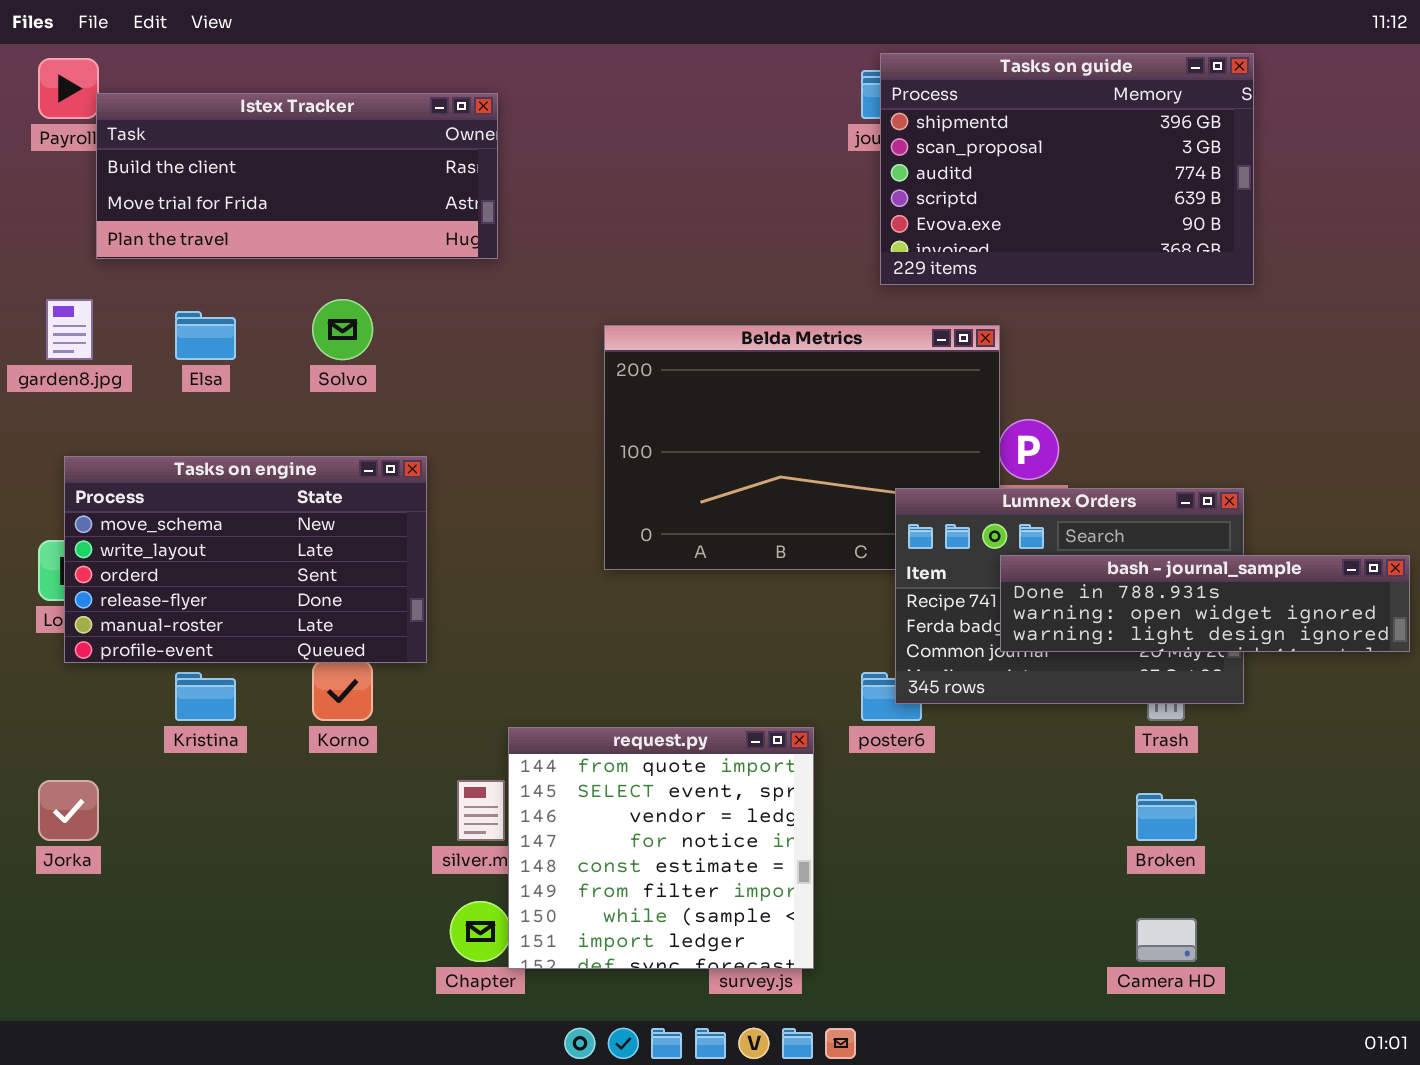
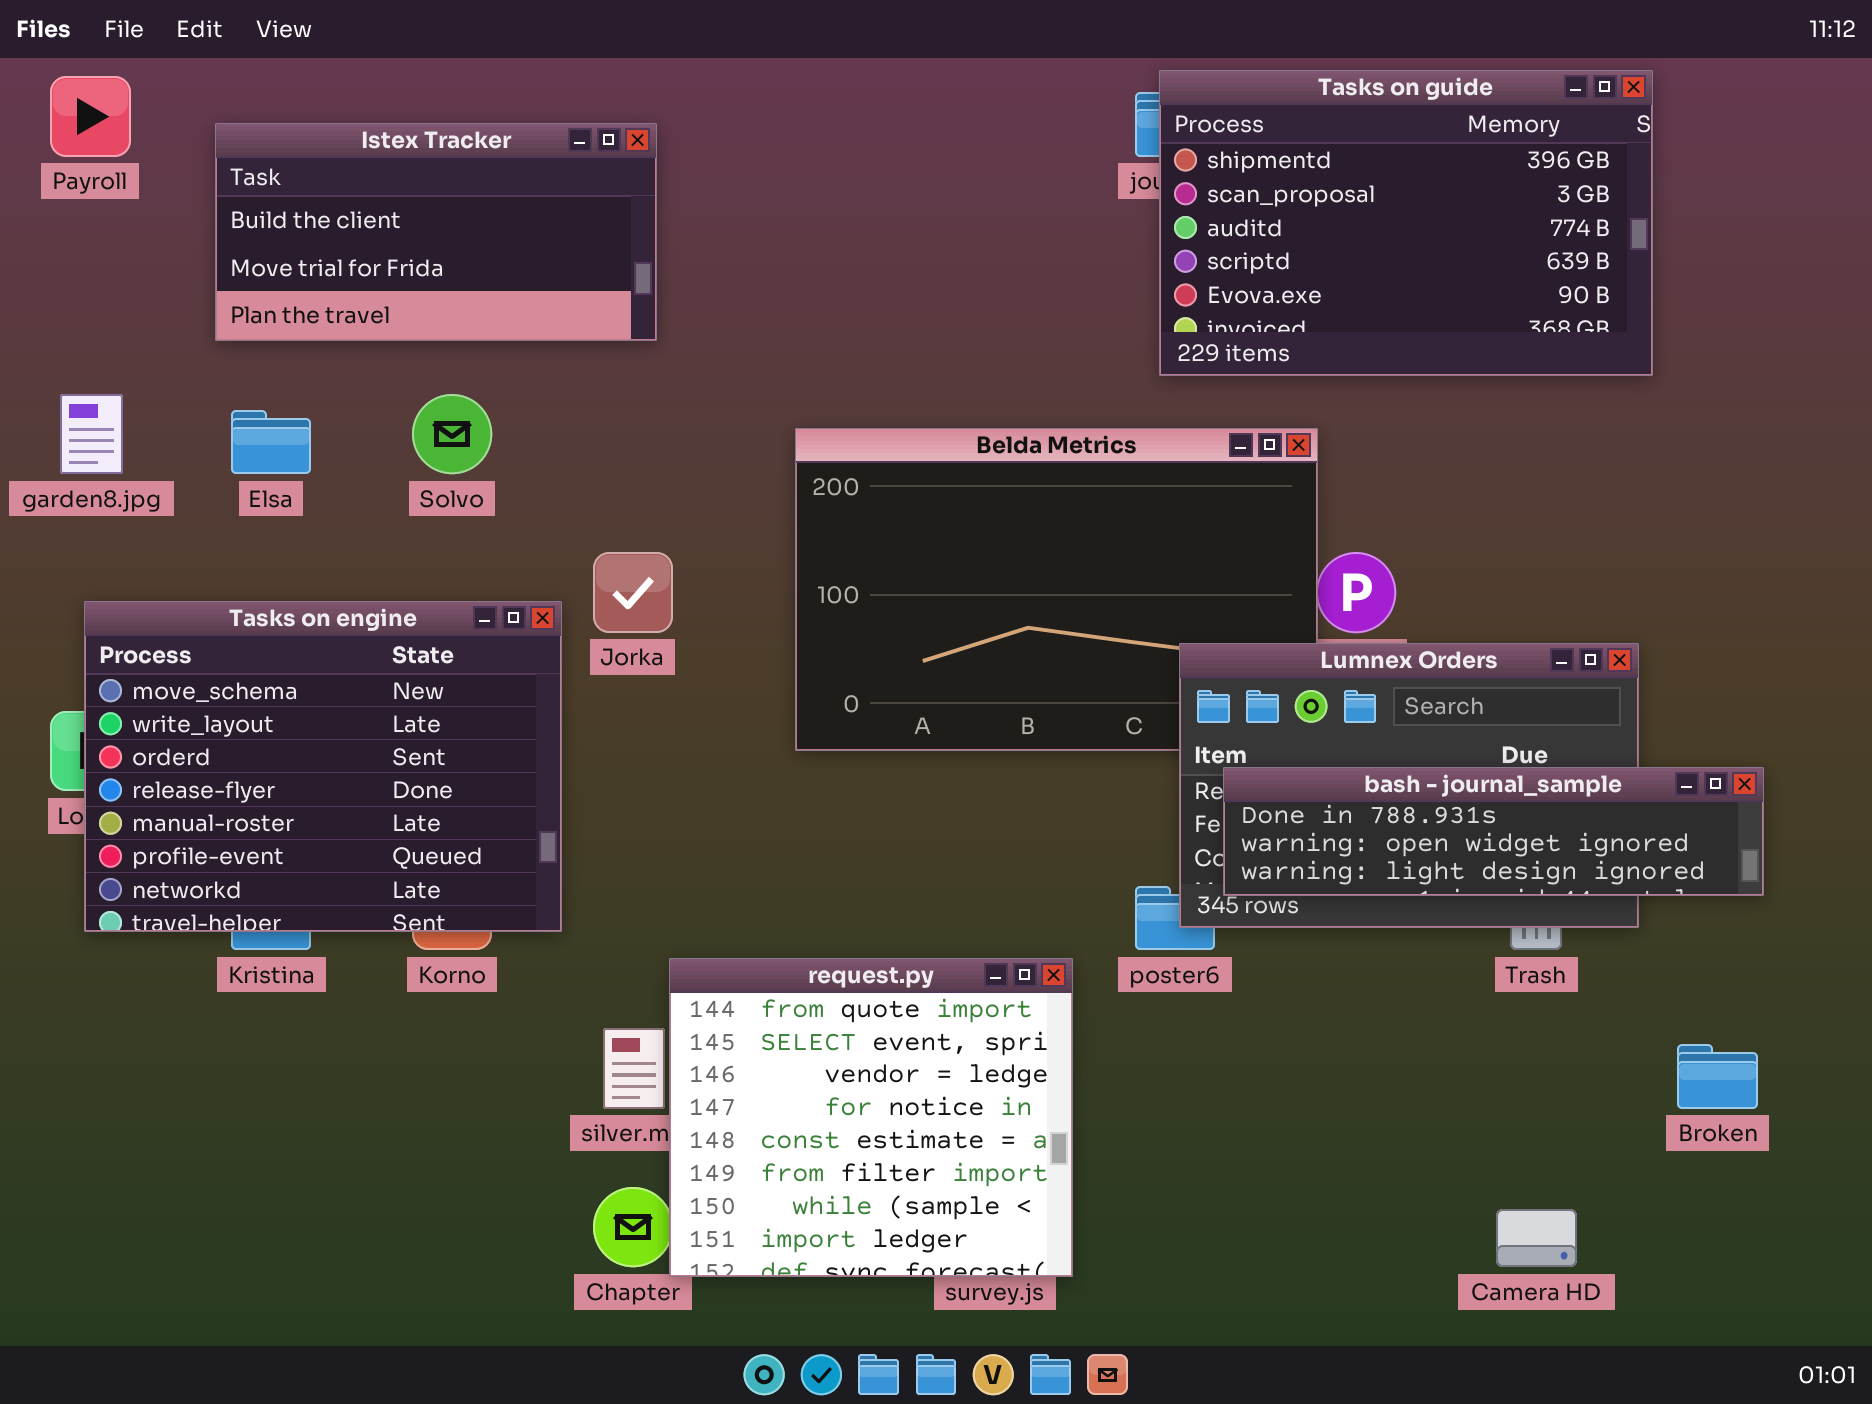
Istex Tracker: [96,93,498,259] -> [215,123,657,341], resized
Tasks on engine: [64,456,427,663] -> [84,601,562,932], resized
bash - journal_sample: [1000,555,1410,652] -> [1223,767,1764,896], moved
Jorka: [38,780,99,841] -> [593,552,673,633], moved
Broken: [1136,793,1197,841] -> [1677,1044,1758,1109], moved

